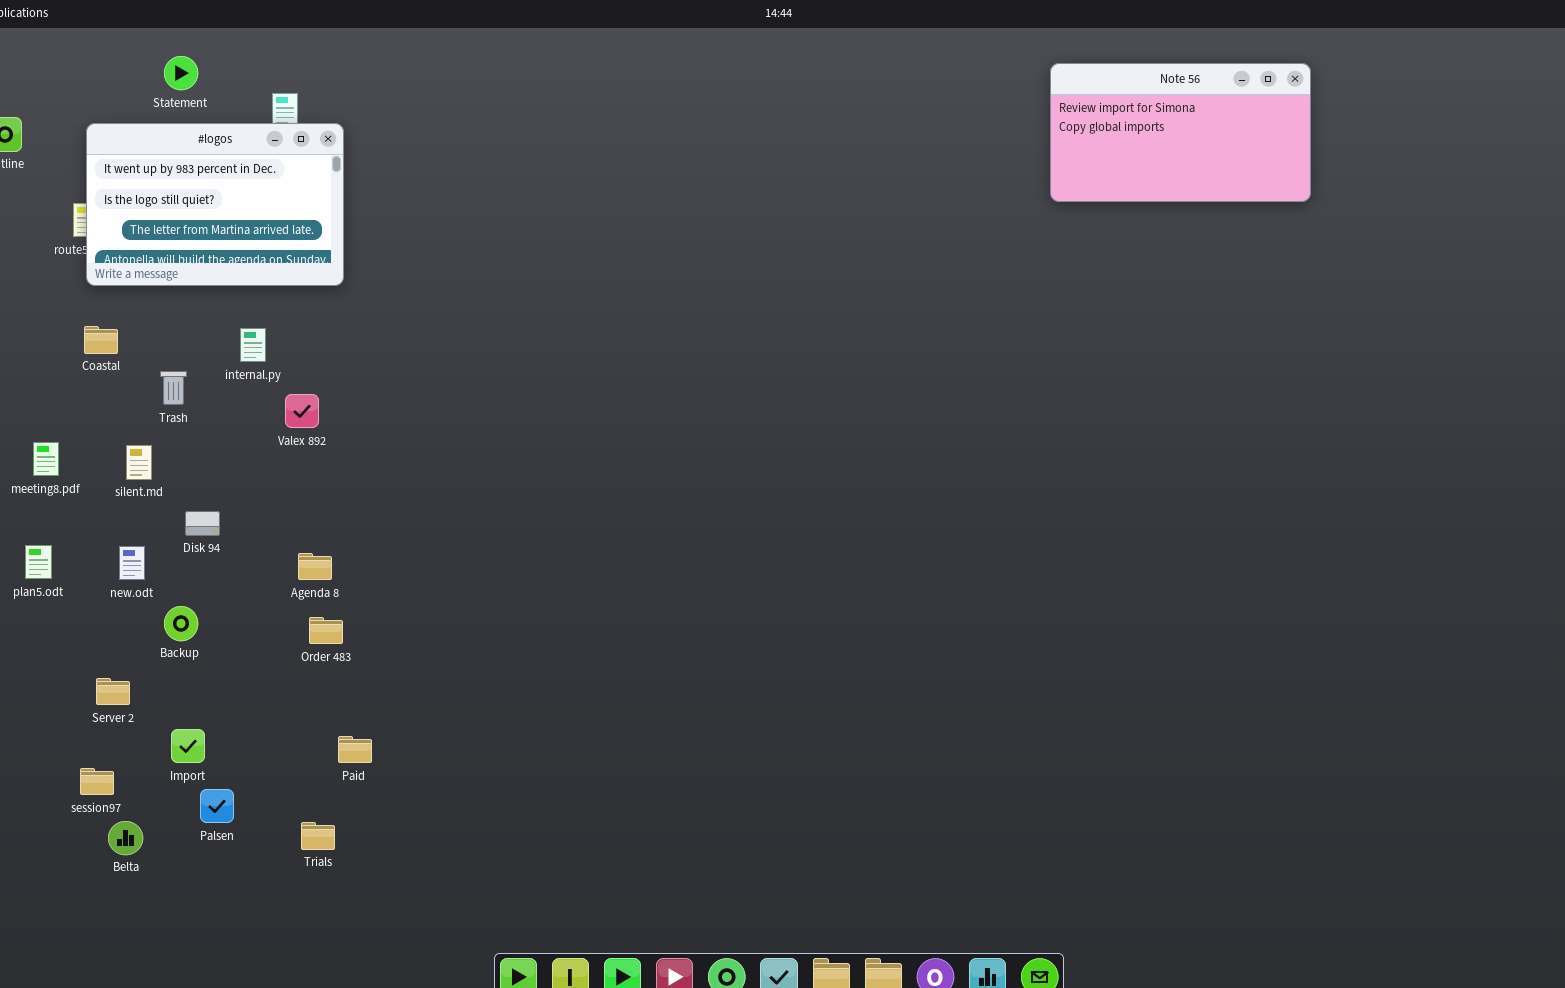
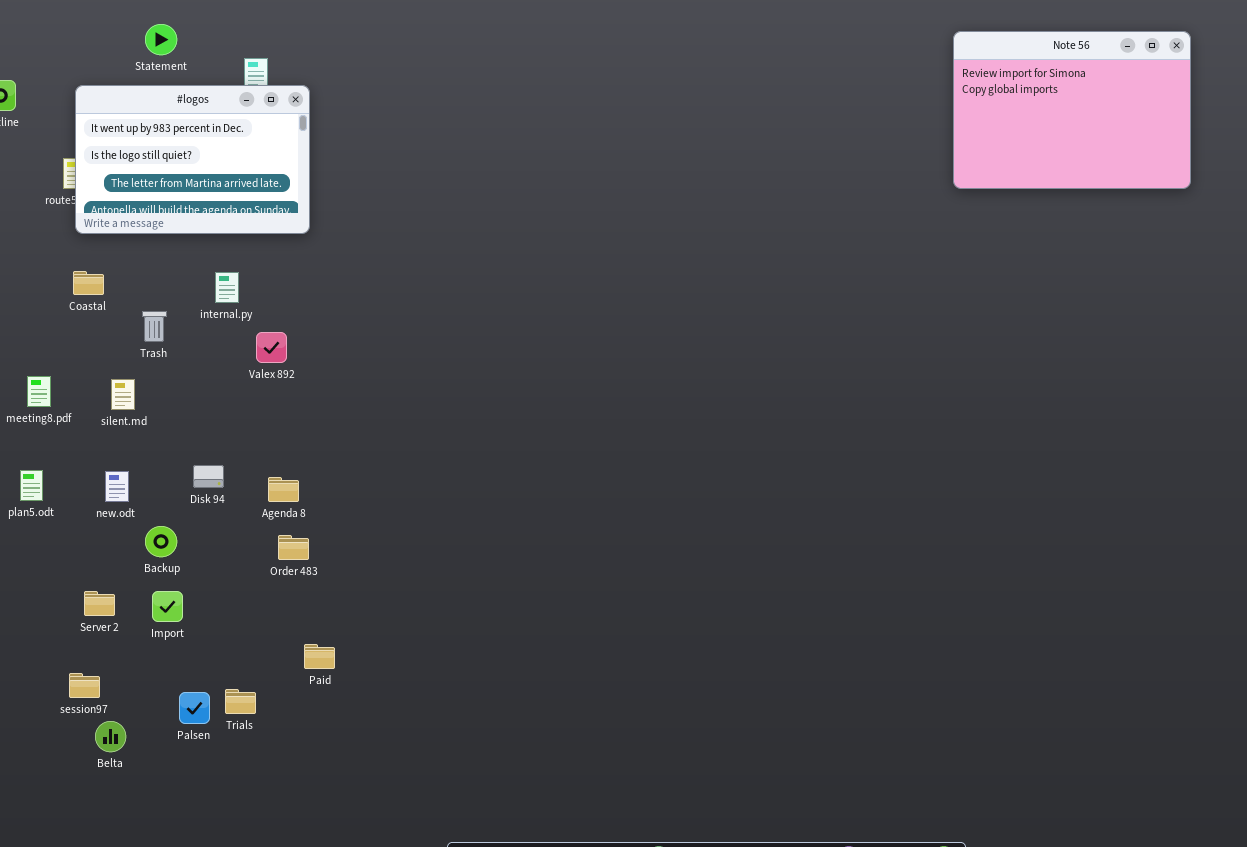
Note 56: [1050,63,1311,202] -> [953,31,1191,189], resized
Disk 94: [185,511,220,536] -> [193,465,224,488], moved
Import: [171,729,205,763] -> [152,591,183,622], moved
Trials: [301,822,335,850] -> [225,689,256,714], moved

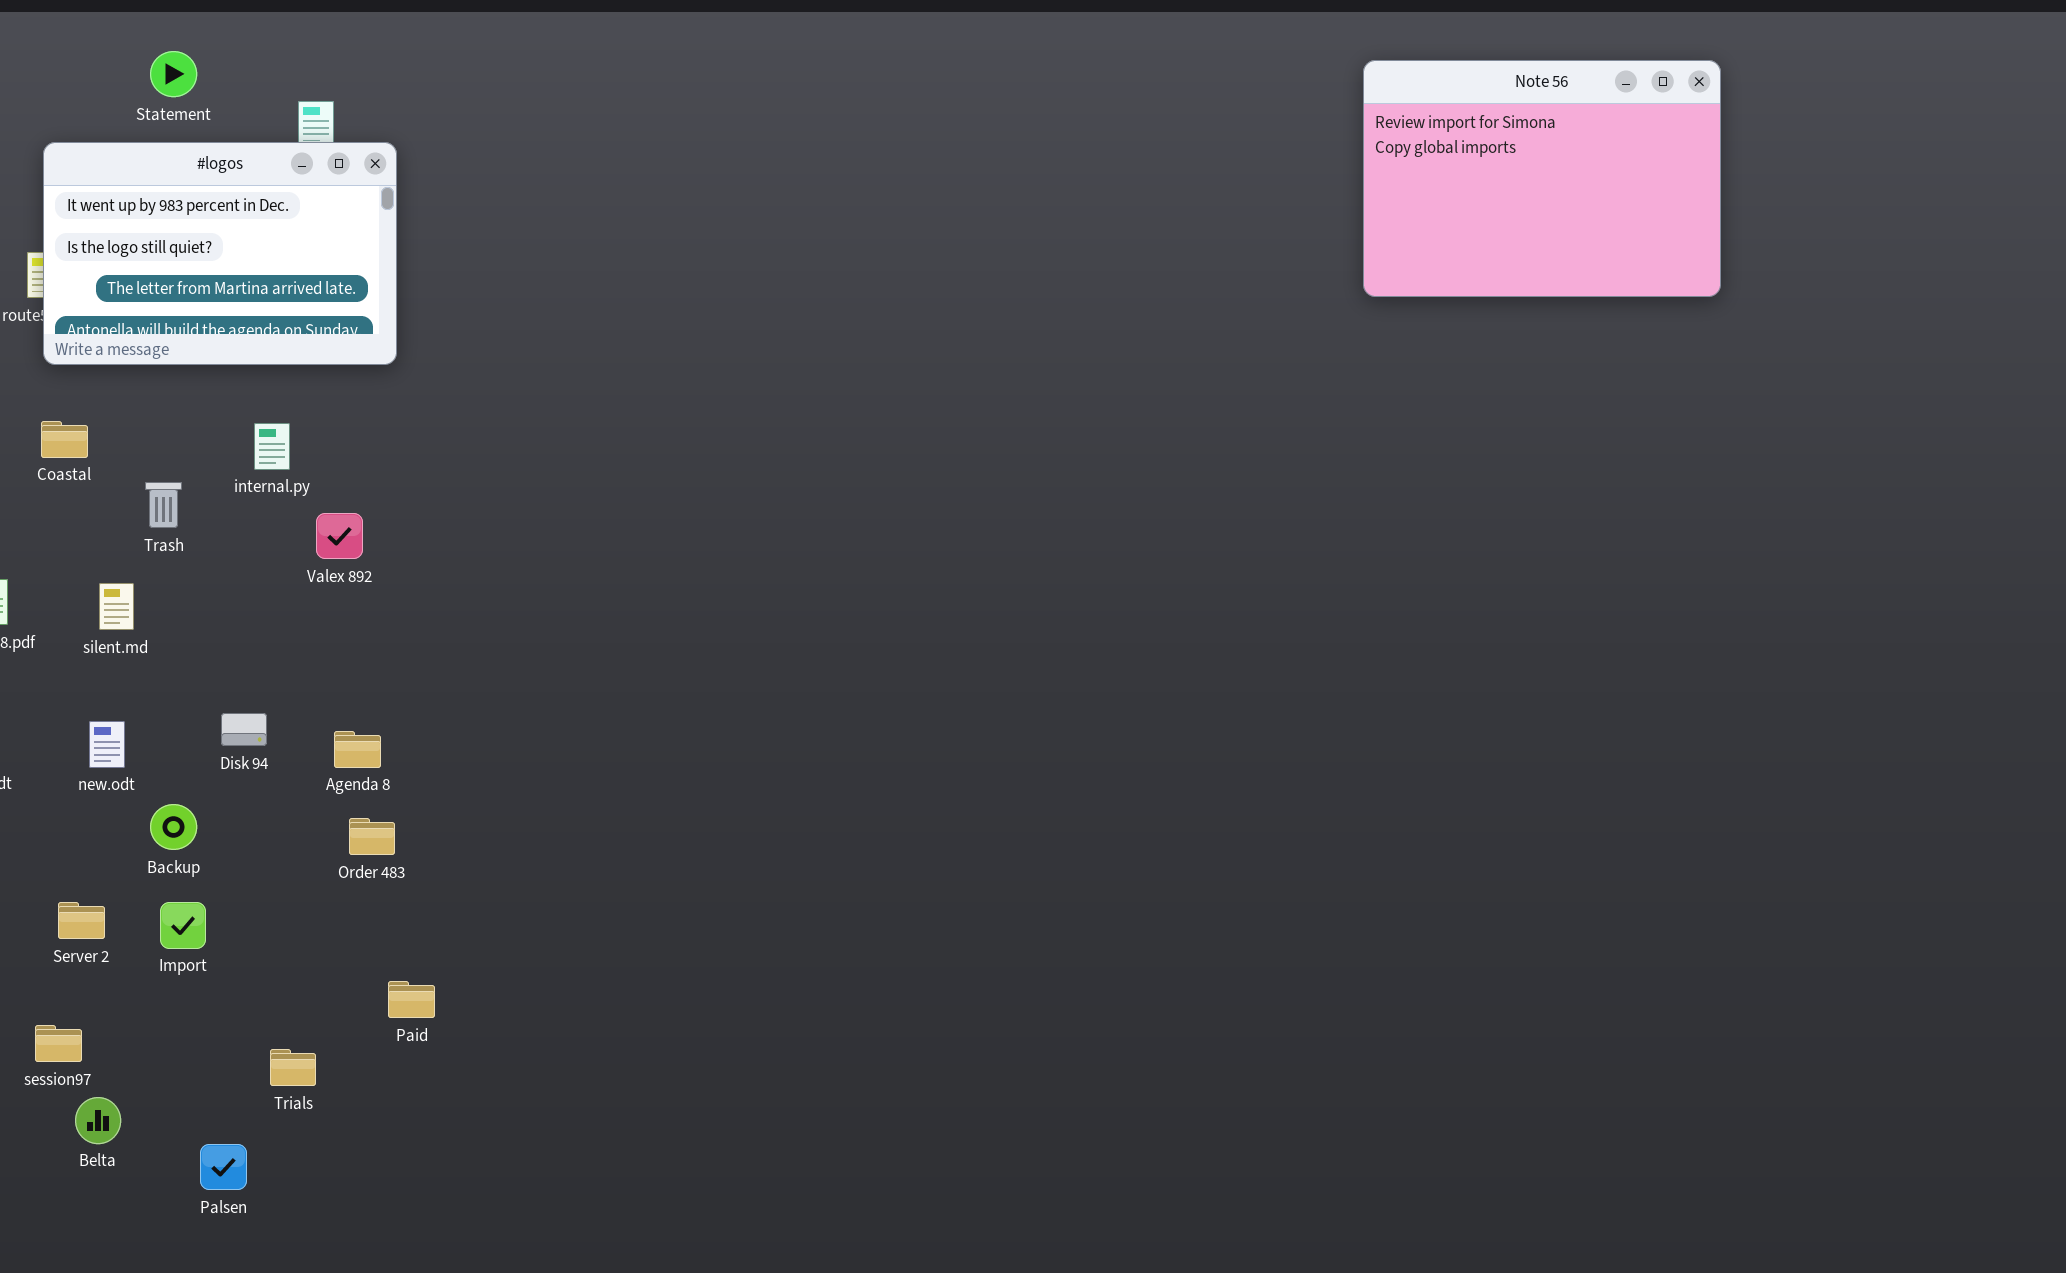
Palsen: [179,692,210,724] -> [200,1144,247,1190], moved

